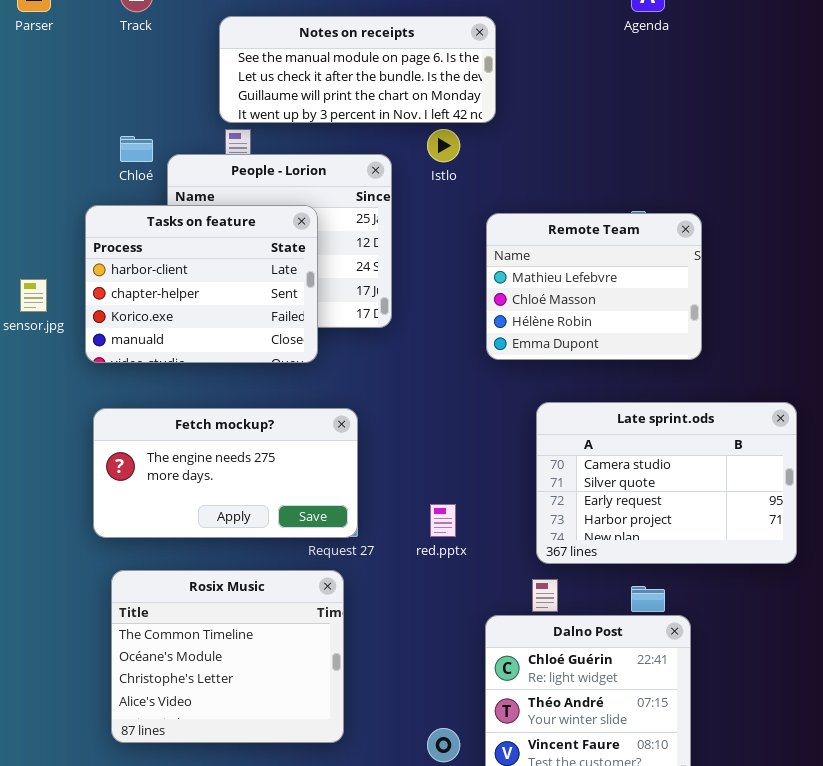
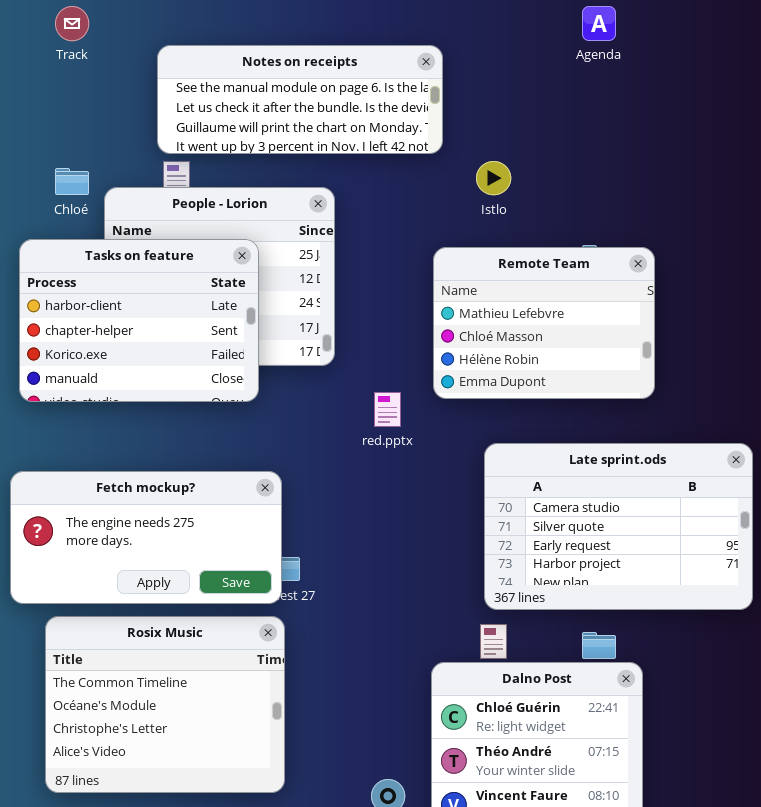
Istlo: [427,129,460,162] -> [476,161,511,195], moved
Fetch mockup?: [93,408,358,538] -> [10,471,282,604], moved
red.pptx: [430,504,456,537] -> [374,392,401,427], moved

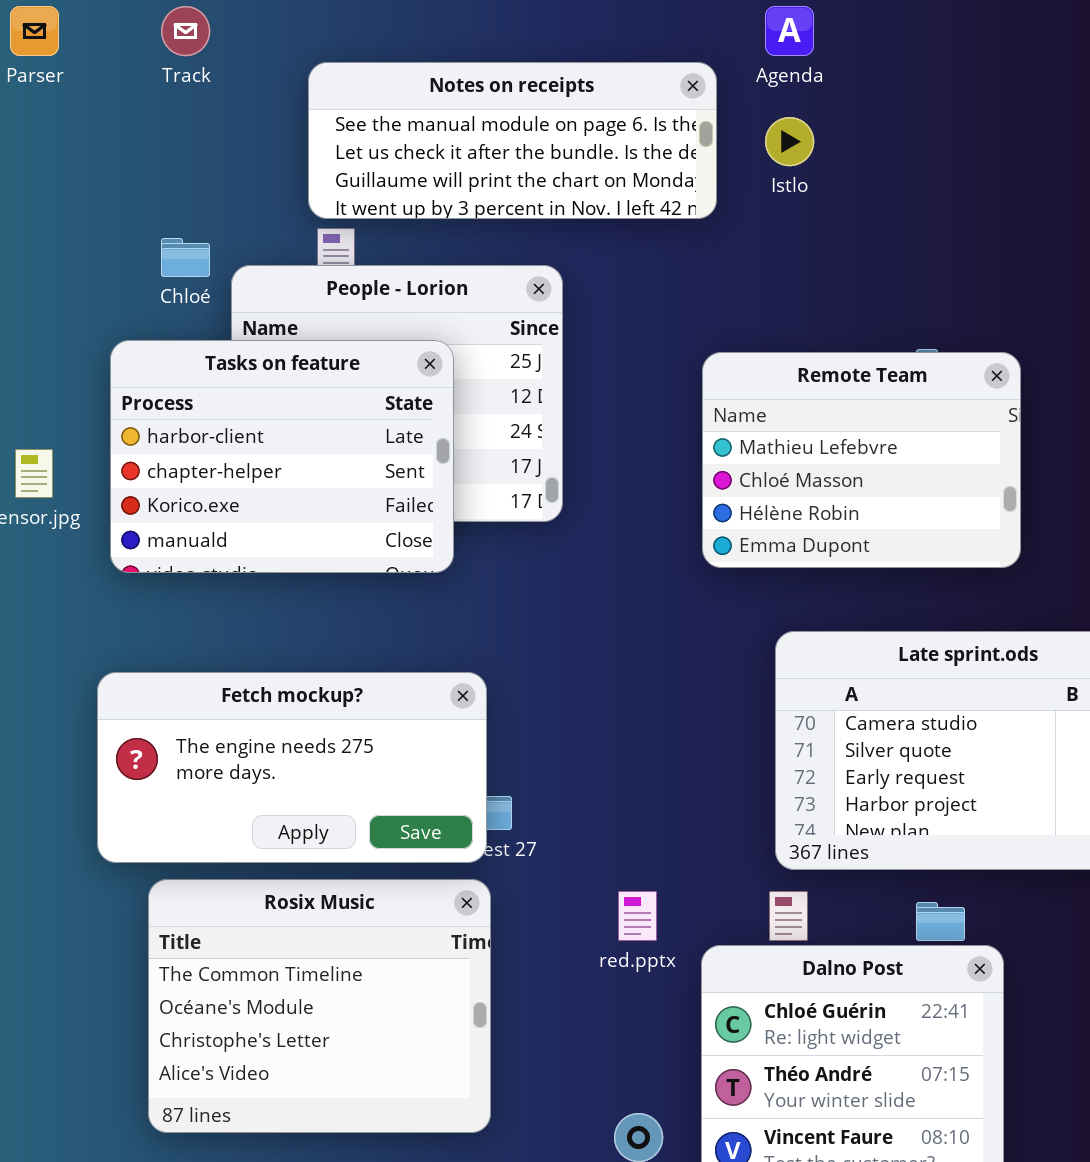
Agenda: [582,6,616,41] -> [765,6,814,56], moved
Istlo: [476,161,511,195] -> [765,117,814,166], moved
red.pptx: [374,392,401,427] -> [618,891,657,941], moved

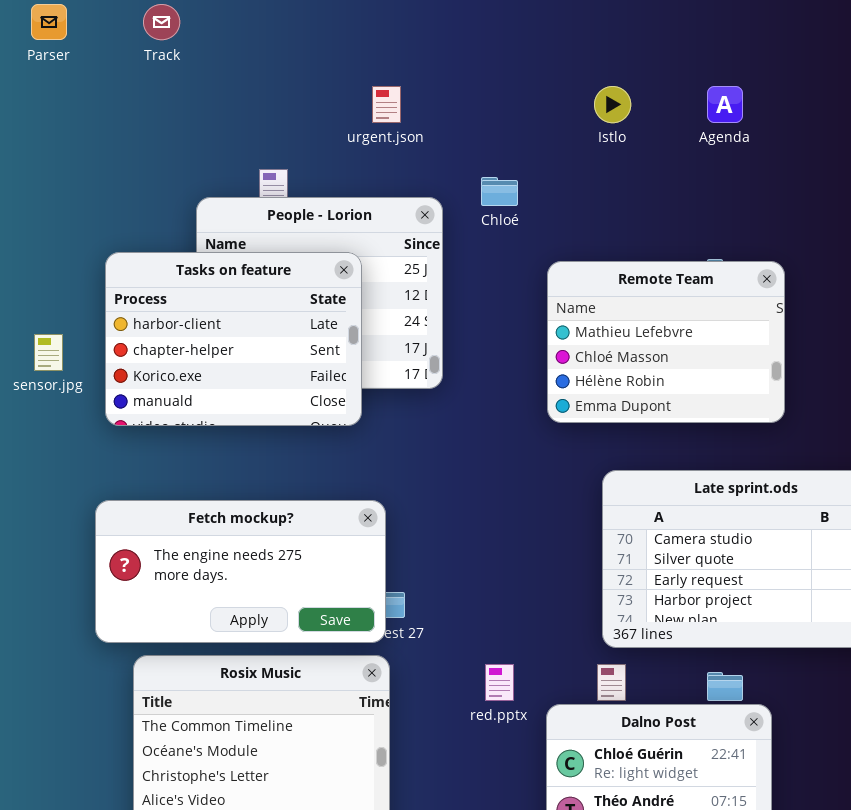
Agenda: [765,6,814,56] -> [707,86,743,123], moved
Notes on receipts: [308,62,717,219] -> none, closed
Chloé: [161,238,210,277] -> [481,177,518,206], moved

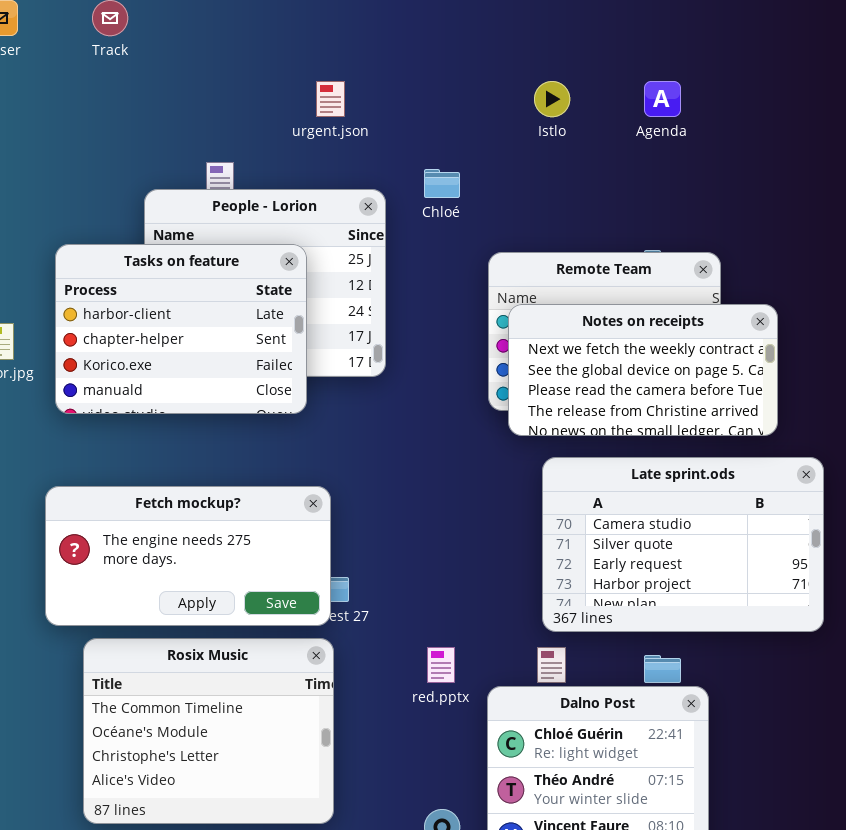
Notes on receipts: none -> [508,304,778,436], opened

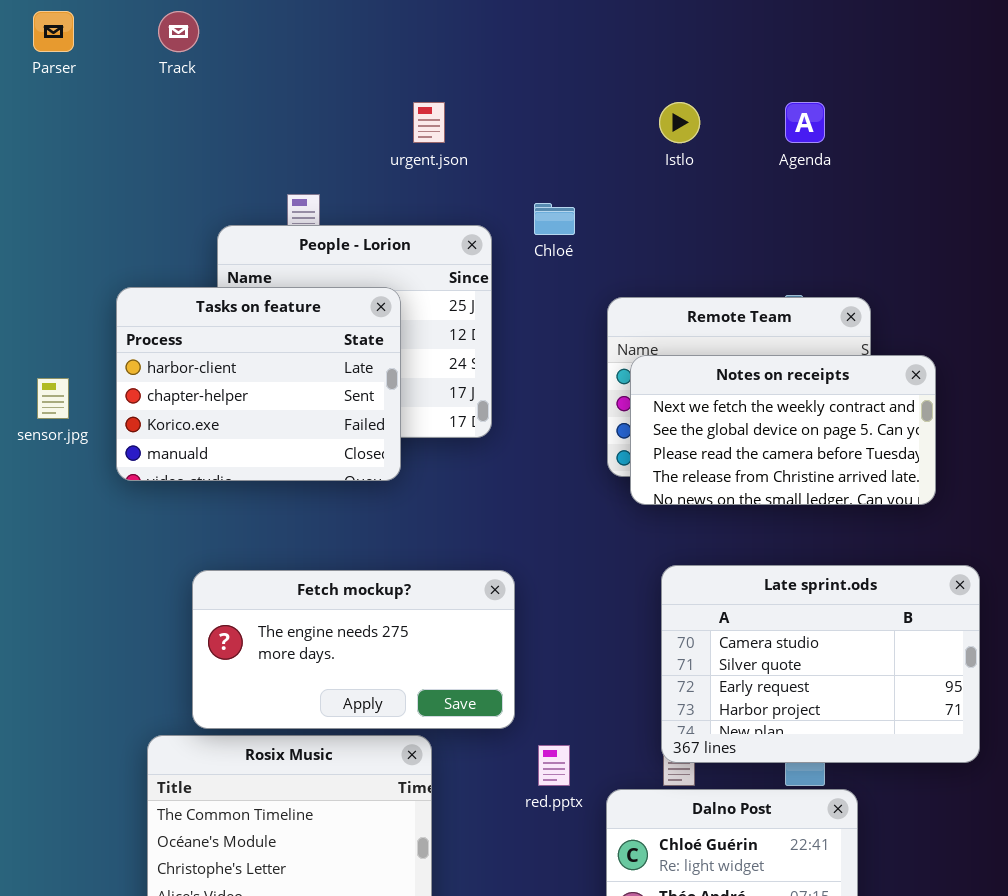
Late sprint.ods: [542,457,824,632] -> [661,565,980,763], moved
Fetch mockup?: [45,486,331,626] -> [192,570,515,729], moved

